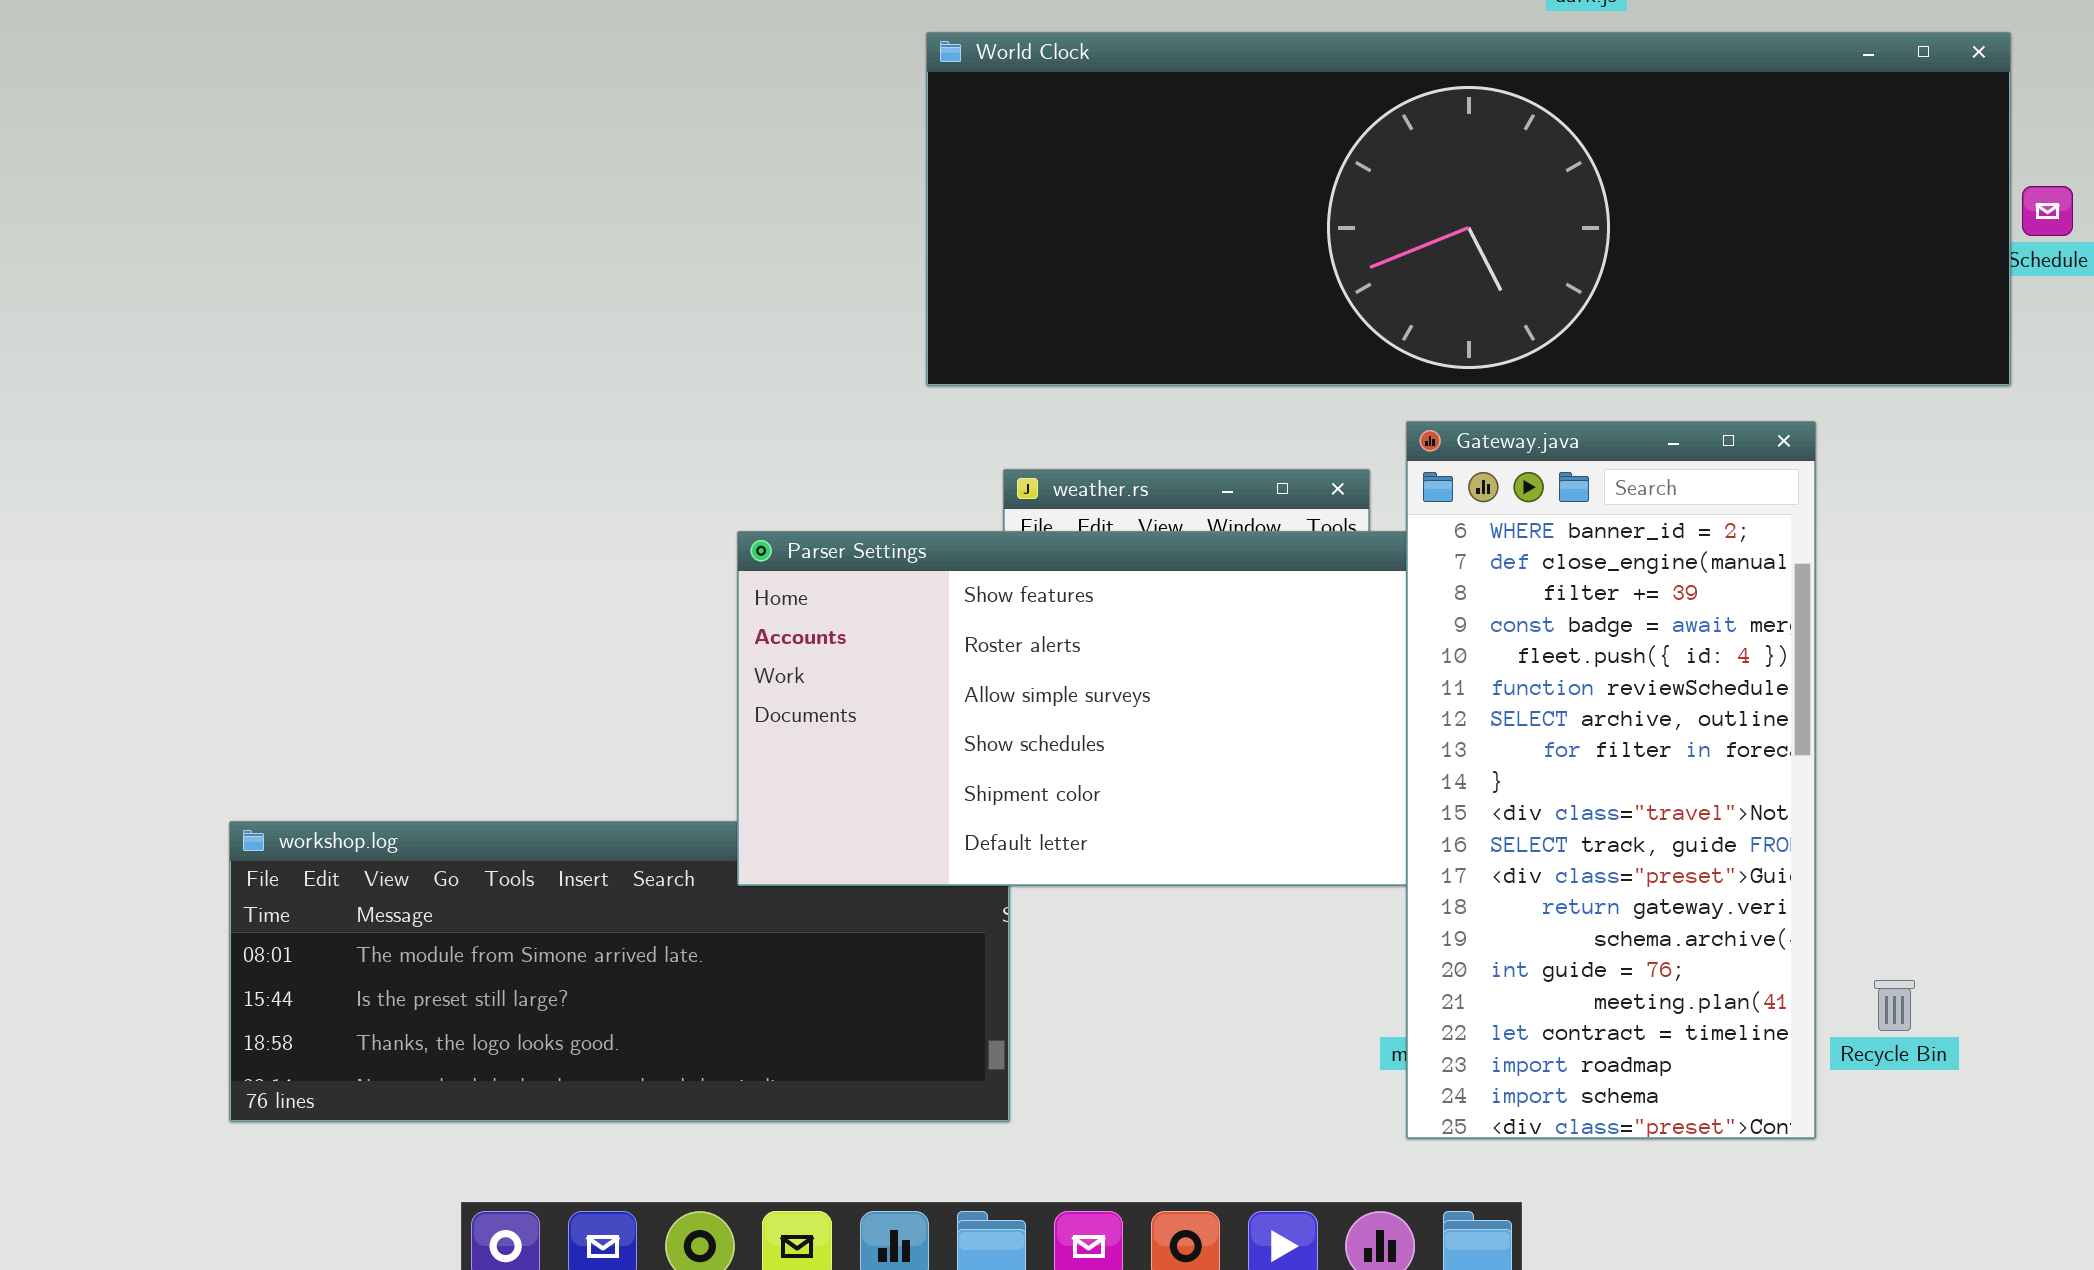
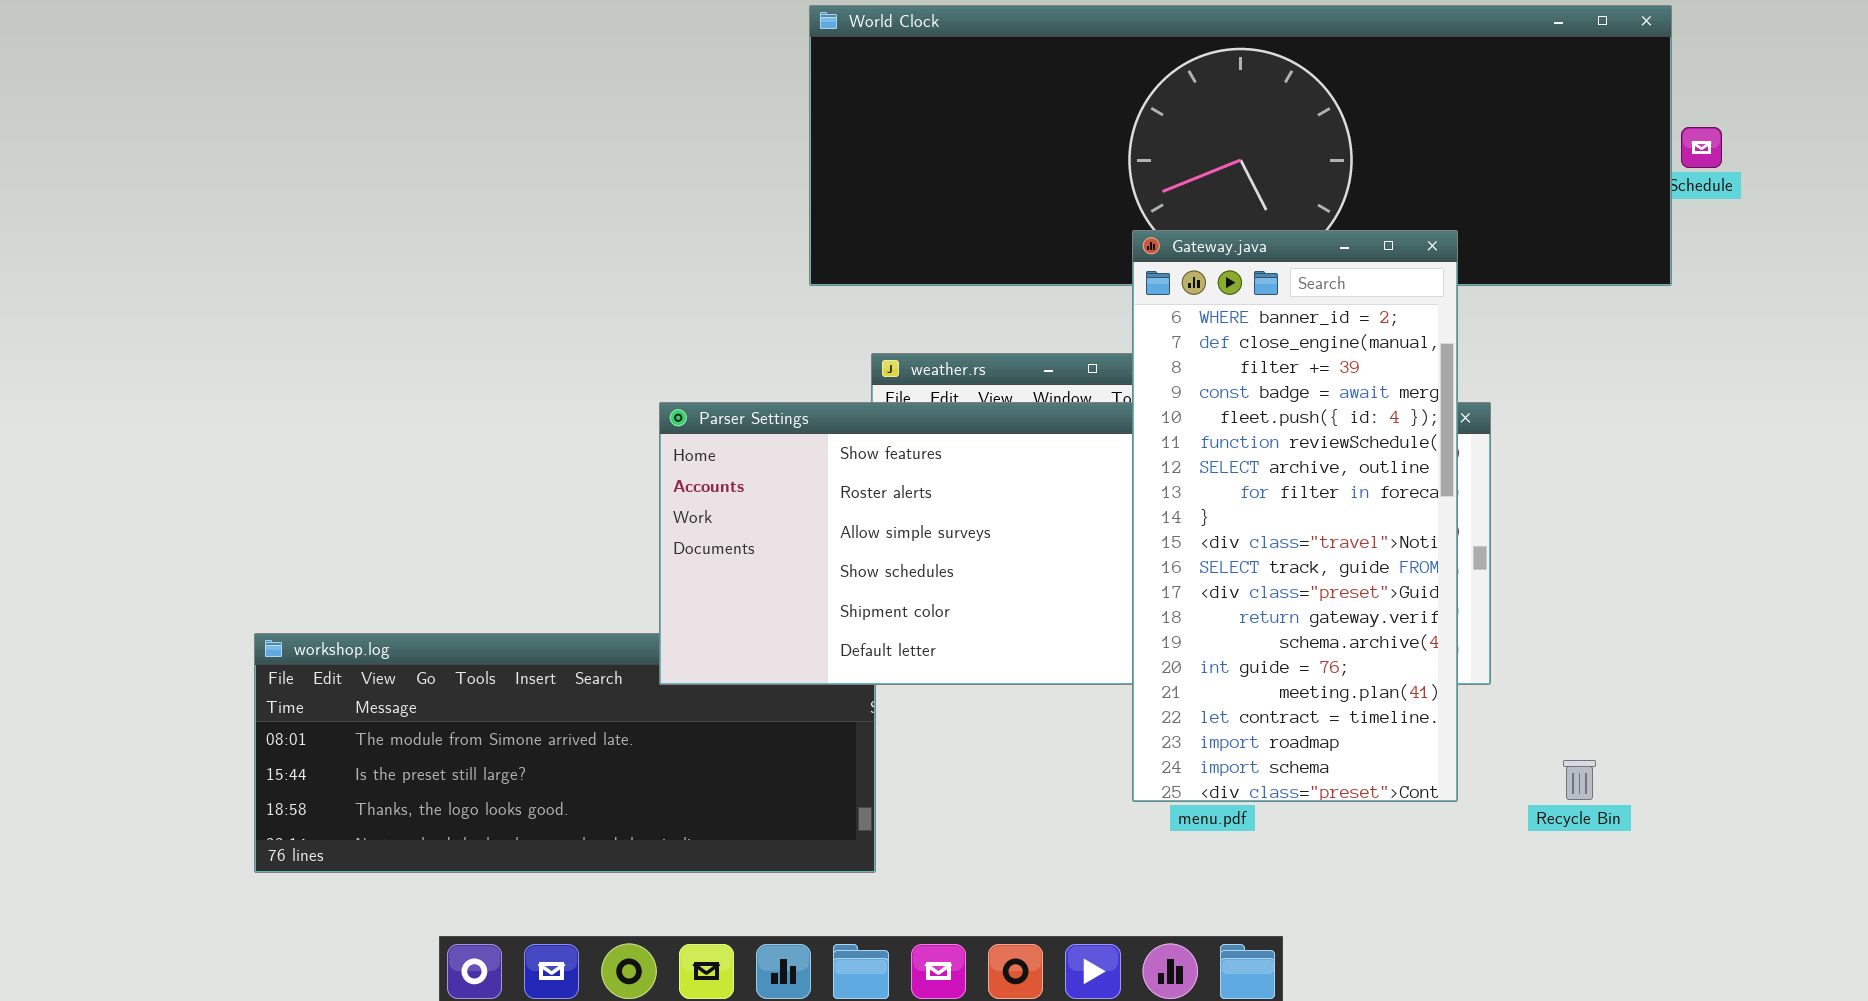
Gateway.java: [1406,421,1816,1139] -> [1132,230,1458,802], moved

